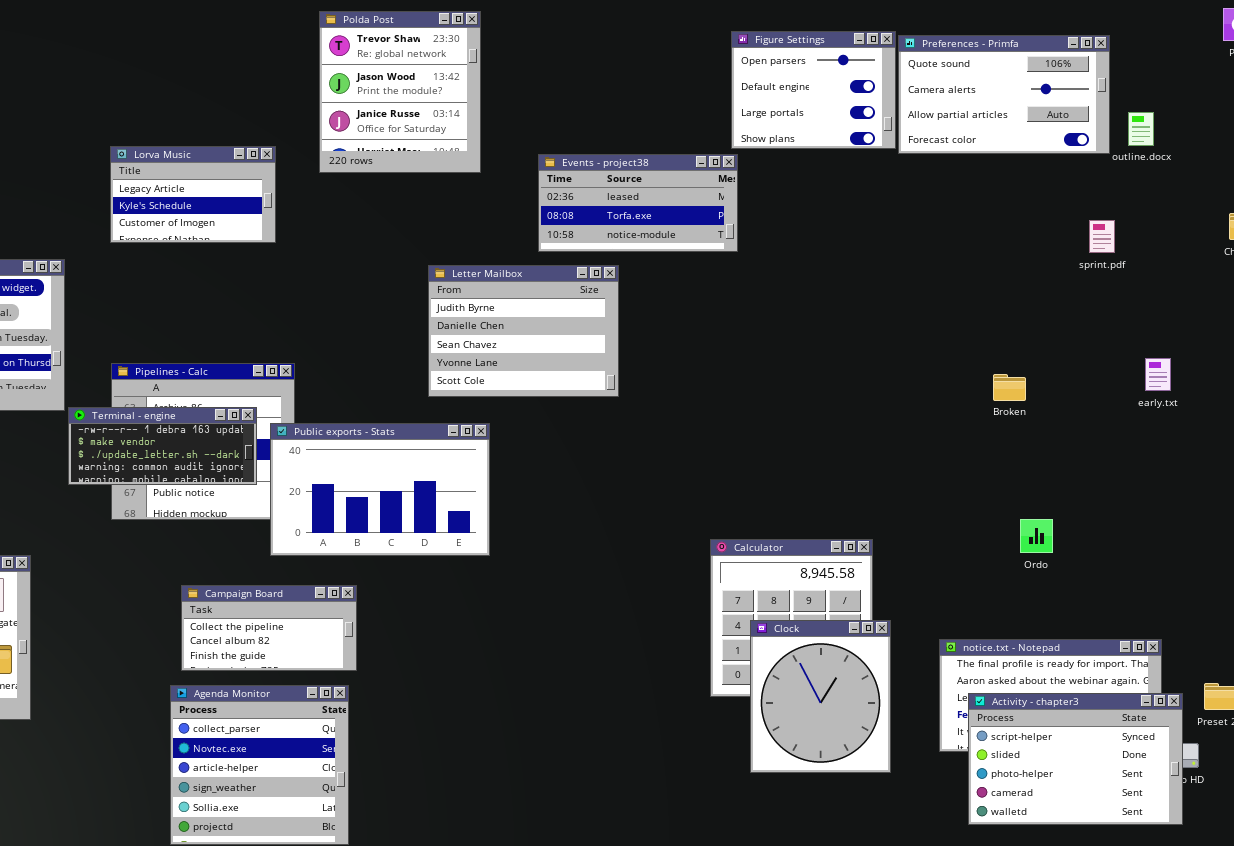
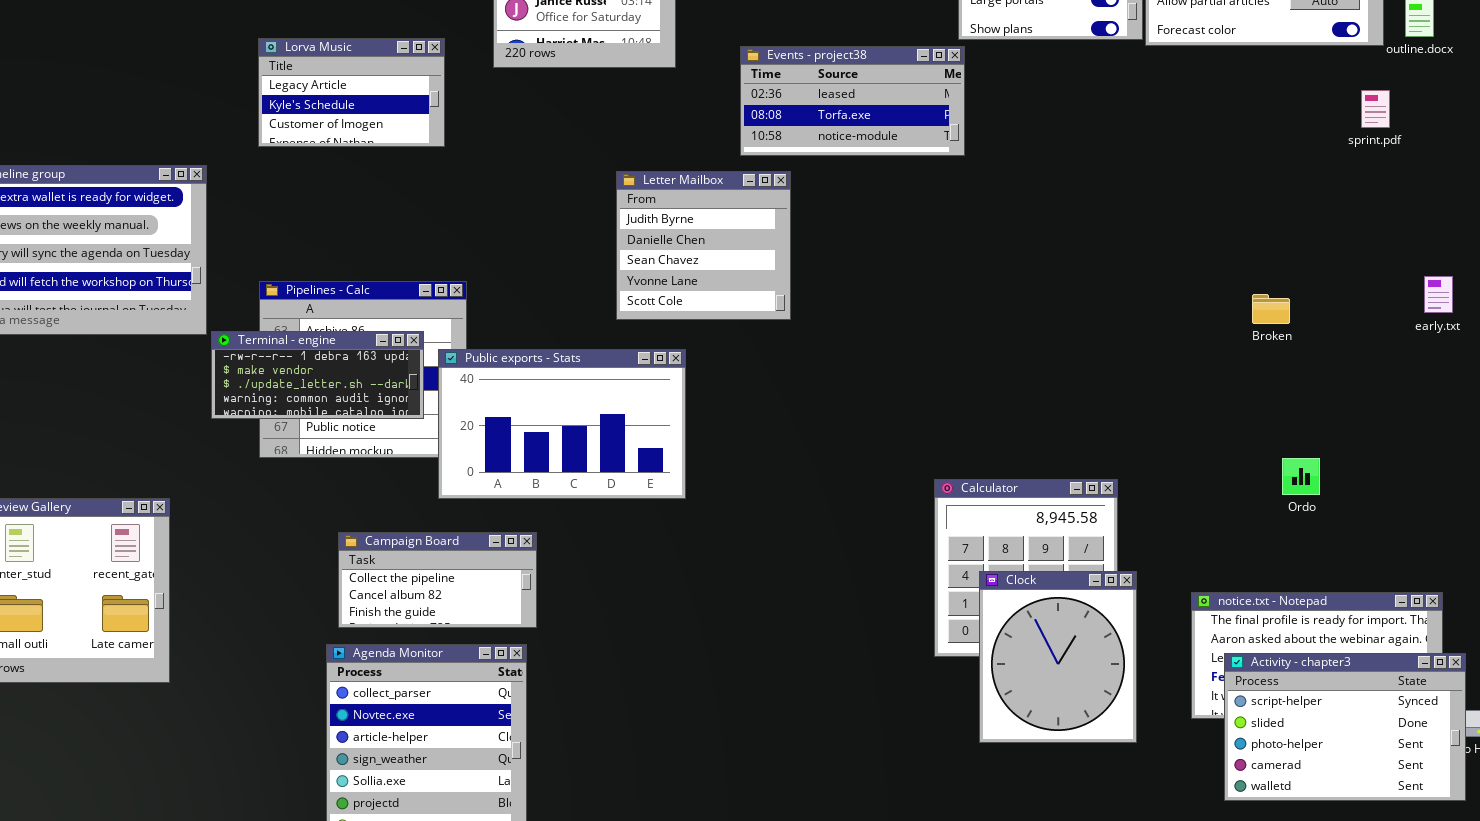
sprint.pdf: [1089,220,1115,253] -> [1361,90,1390,128], moved
Letter Mailbox: [428,265,619,397] -> [616,171,791,320], resized

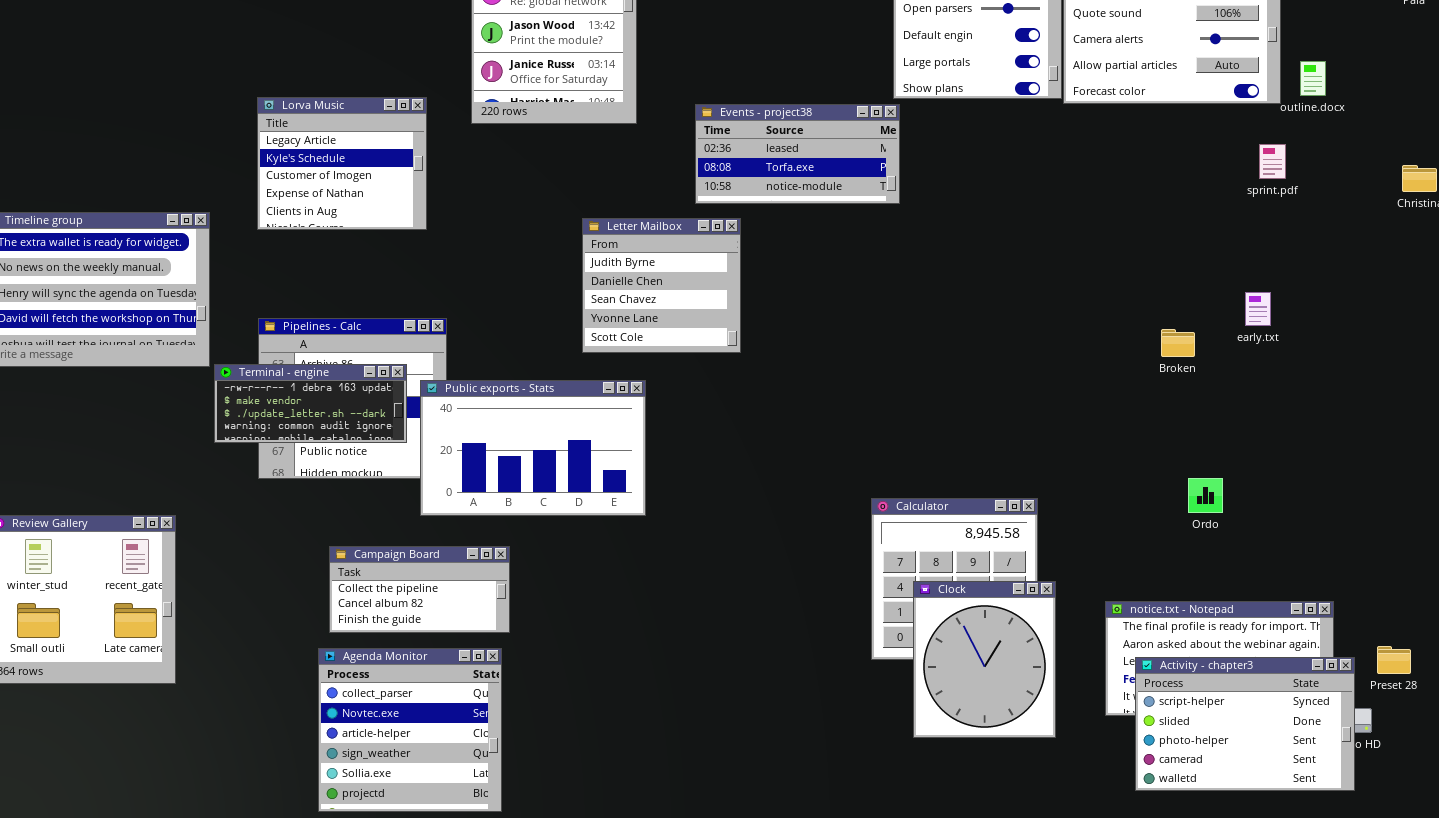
Lorva Music: [258,38,445,147] -> [257,97,427,230], resized
early.txt: [1424,276,1453,313] -> [1245,292,1271,326], moved

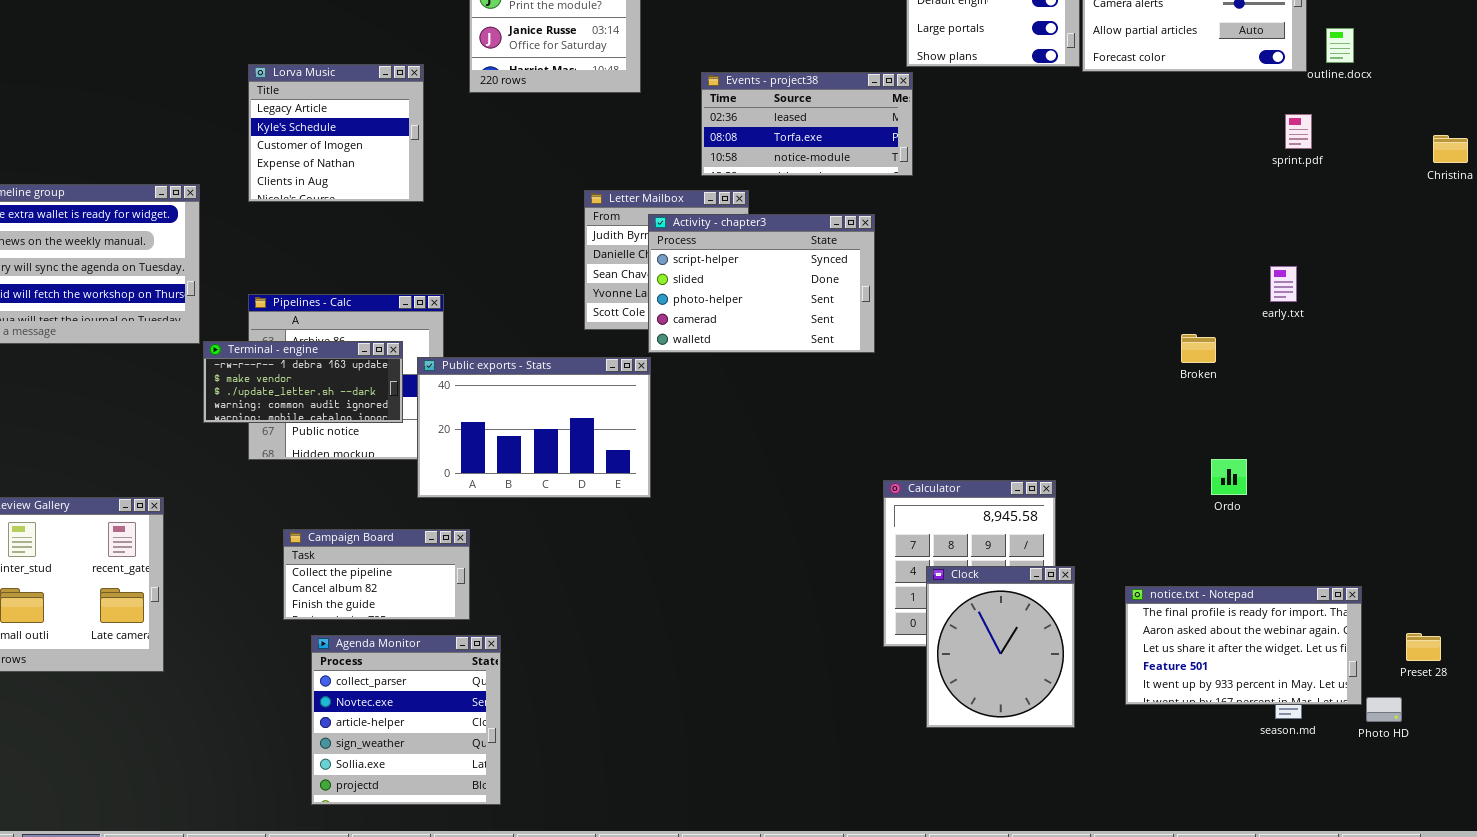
Broken: [1161,329,1195,357] -> [1181,334,1216,363], moved
Campaign Board: [329,546,510,633] -> [283,529,470,620], moved
Activity - chapter3: [1135,657,1355,791] -> [648,214,875,353], moved

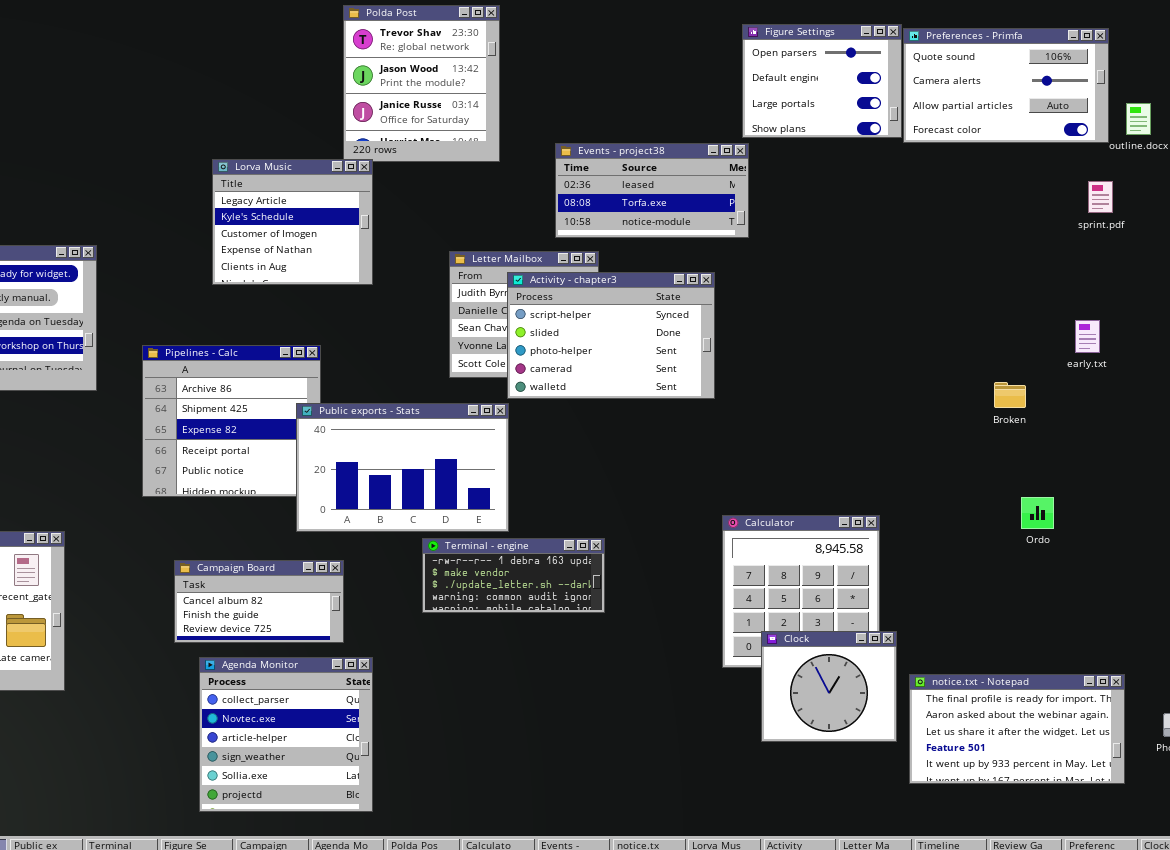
Lorva Music: [248,64,424,202] -> [212,159,373,285], moved
Terminal - engine: [203,341,403,423] -> [422,538,605,613], moved
Campaign Board: [283,529,470,620] -> [174,560,344,643], scrolled down 1 row
Clock: [926,566,1075,728] -> [761,631,897,742], resized
notice.txt - Notepad: [1125,586,1362,705] -> [909,674,1125,784], moved

